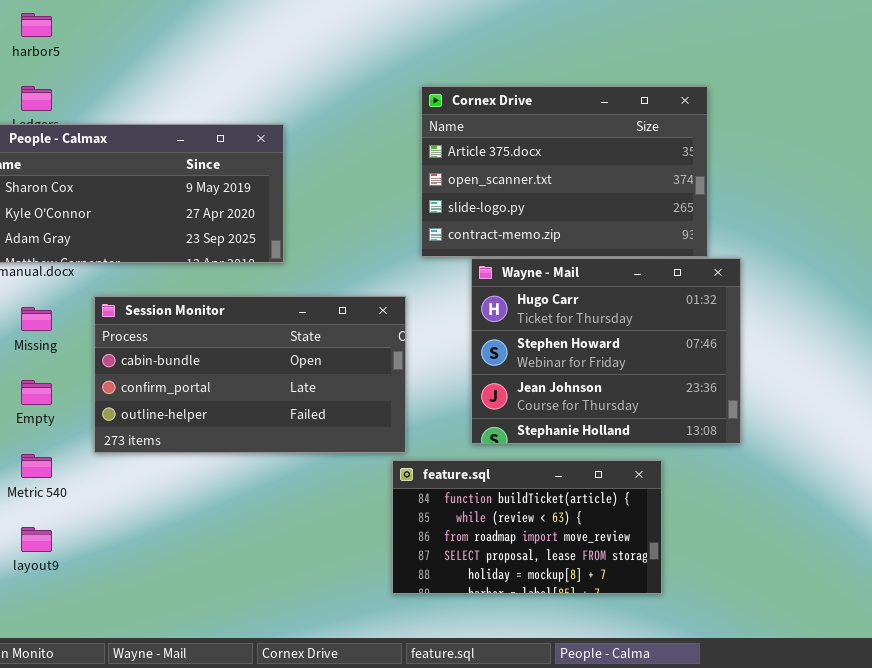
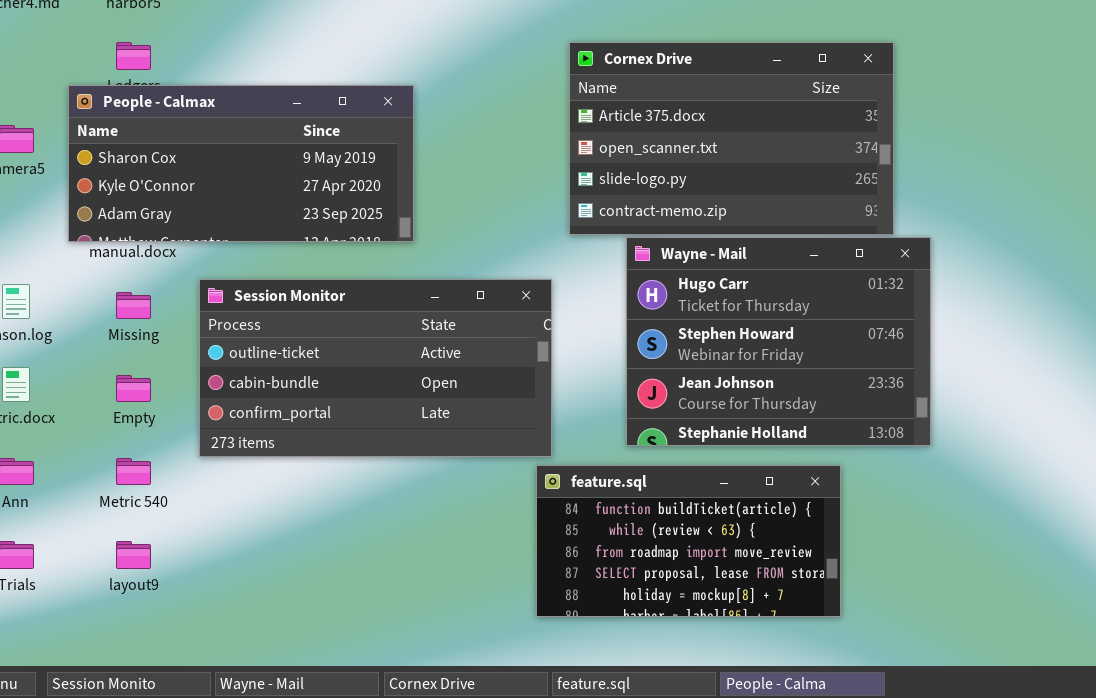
Session Monitor: [94,296,406,453] -> [199,279,552,457], scrolled up 1 row

